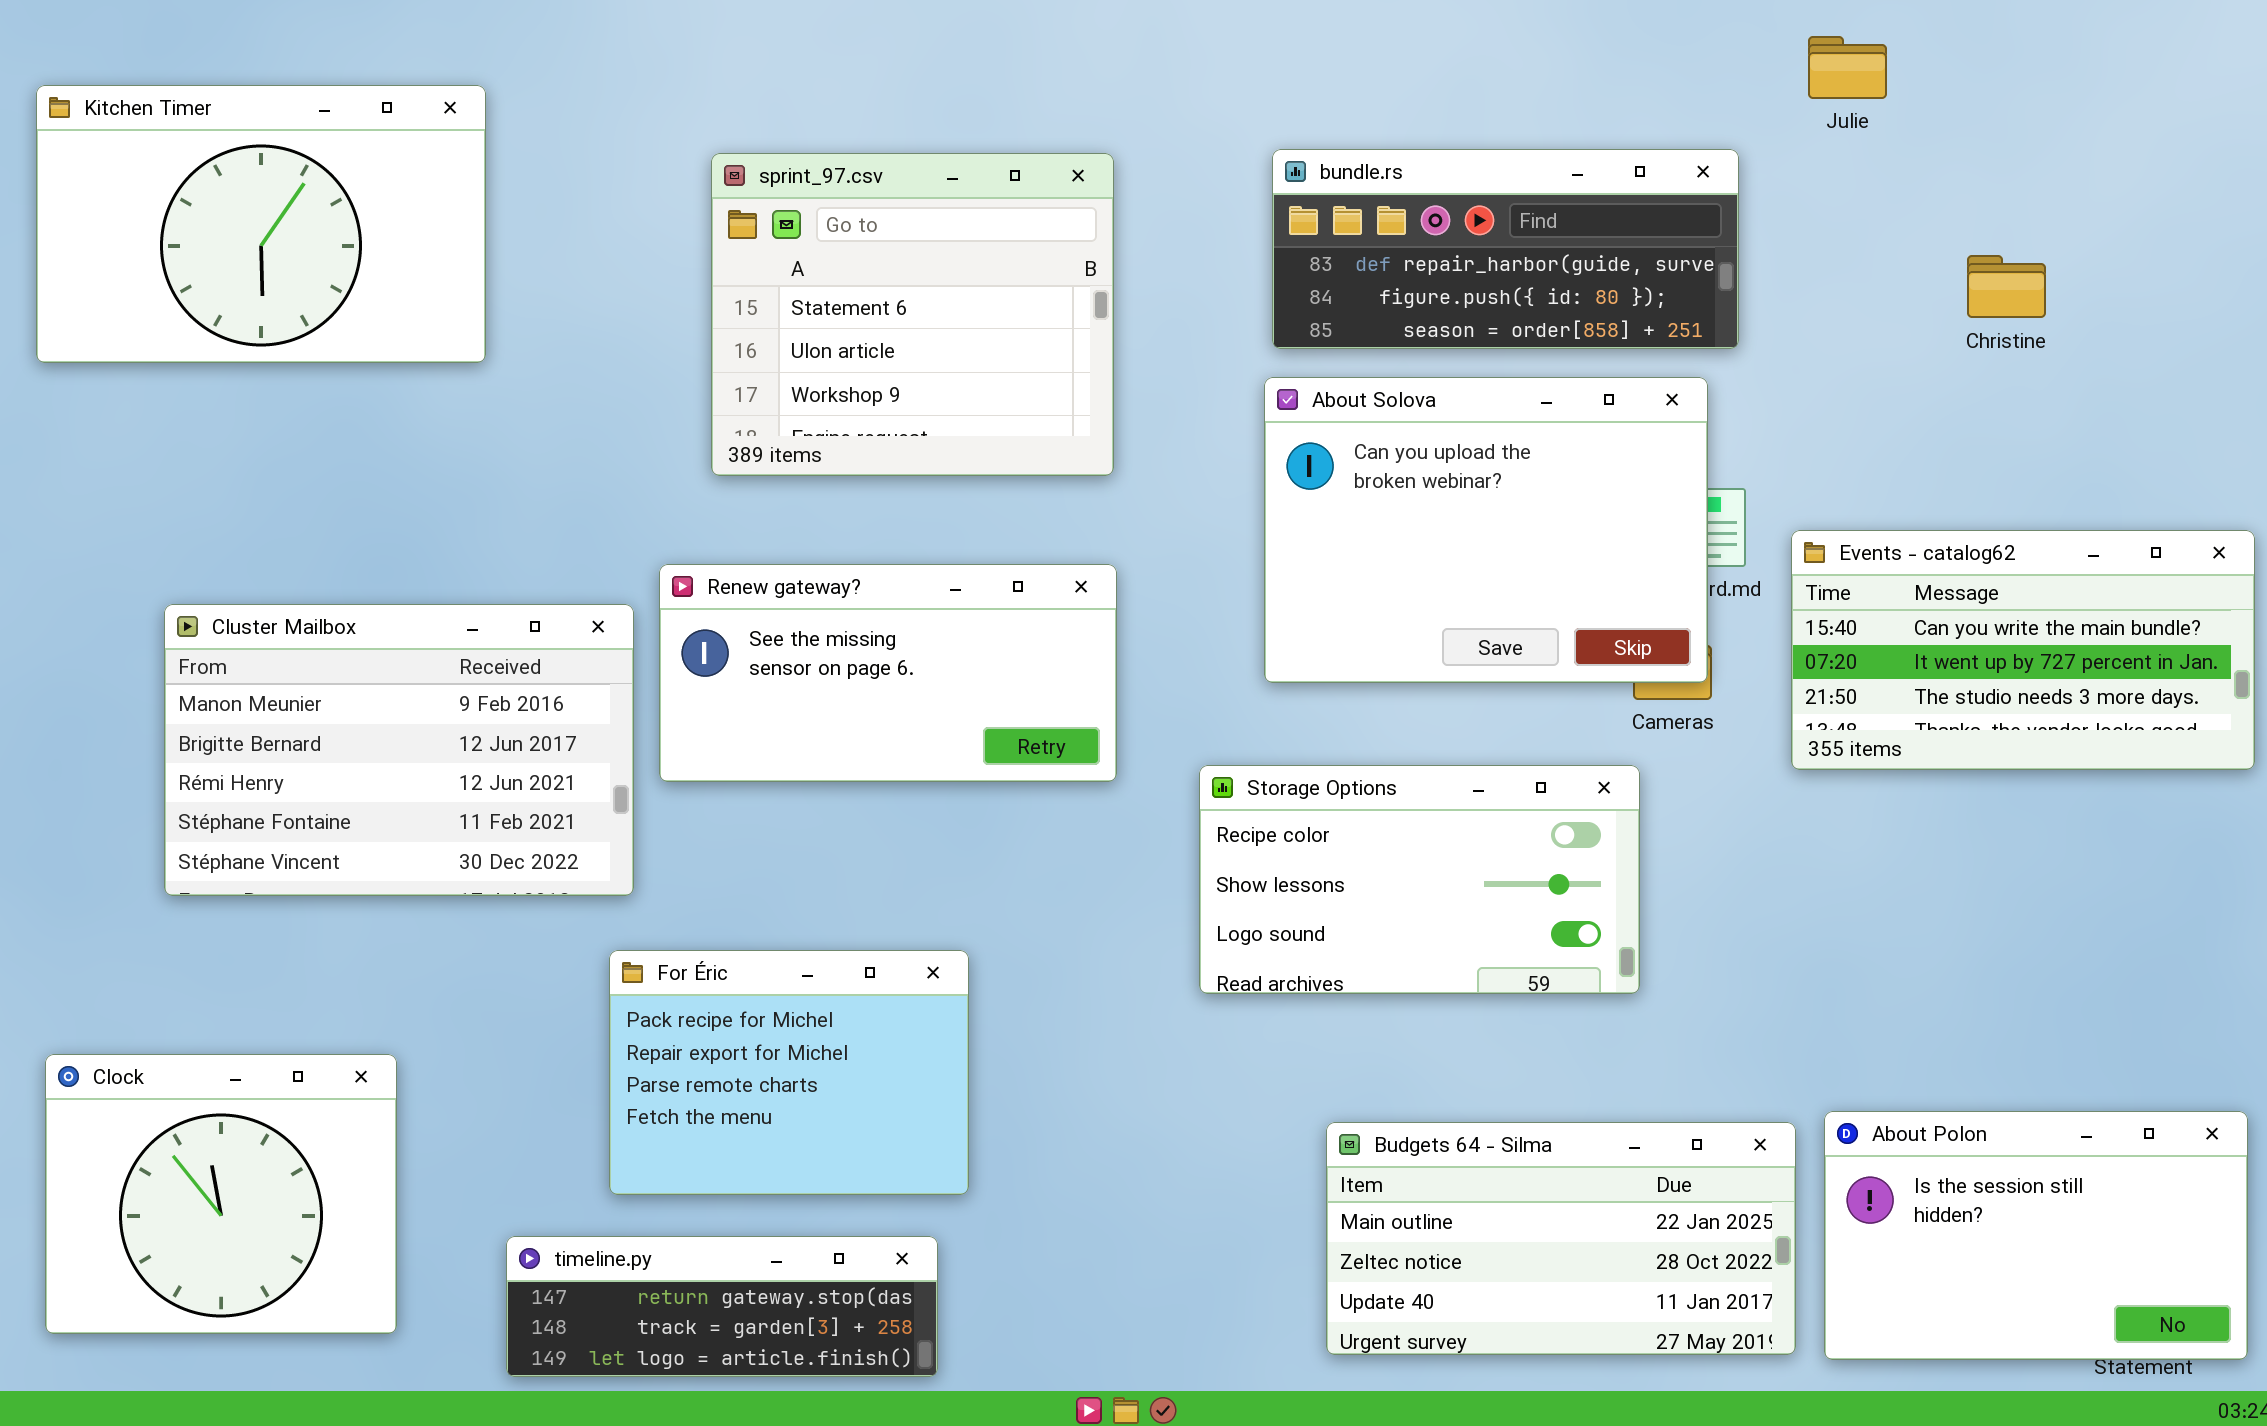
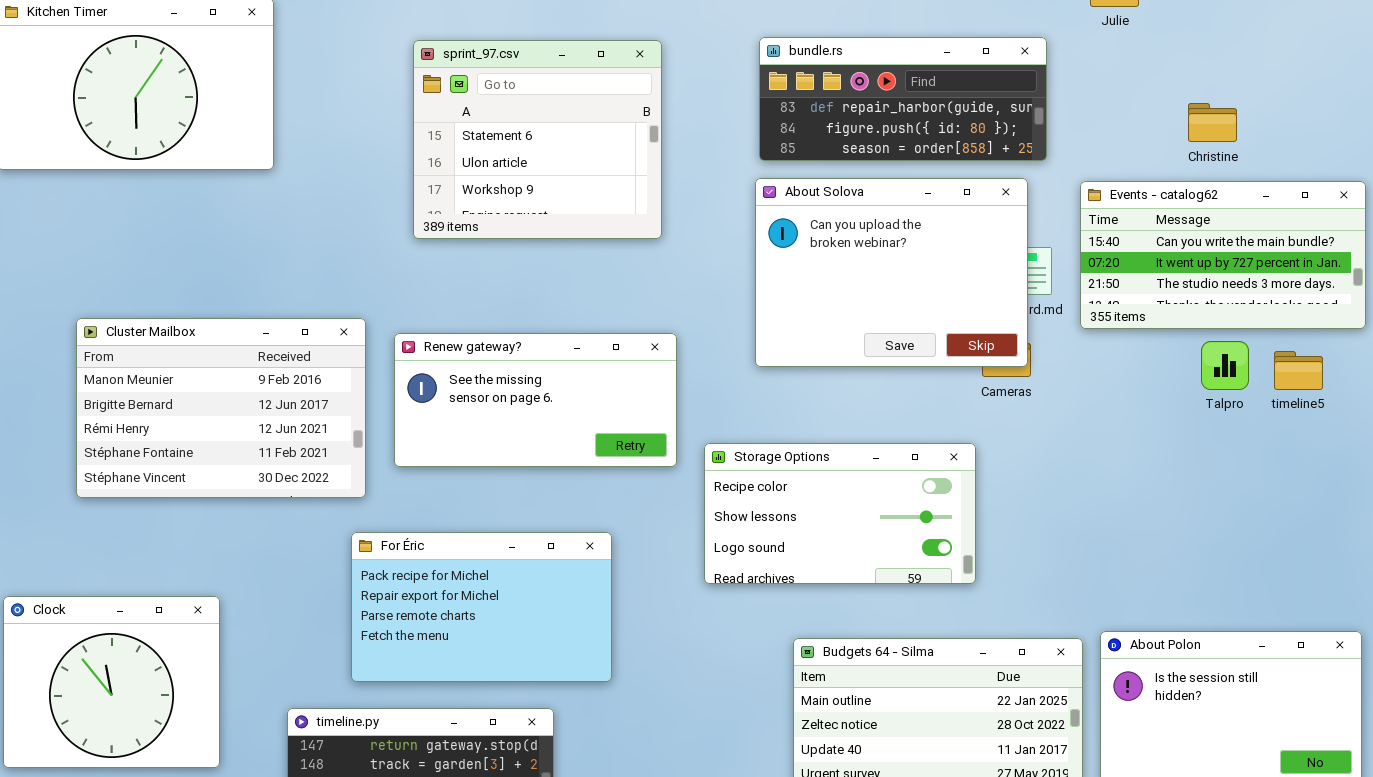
Events - catalog62: [1791,530,2255,770] -> [1080,181,1366,329], moved
Renew gateway?: [659,564,1117,782] -> [394,333,677,467], moved
Storage Options: [1199,765,1640,994] -> [704,443,976,584], moved
For Éric: [609,950,969,1195] -> [351,532,612,682], resized

